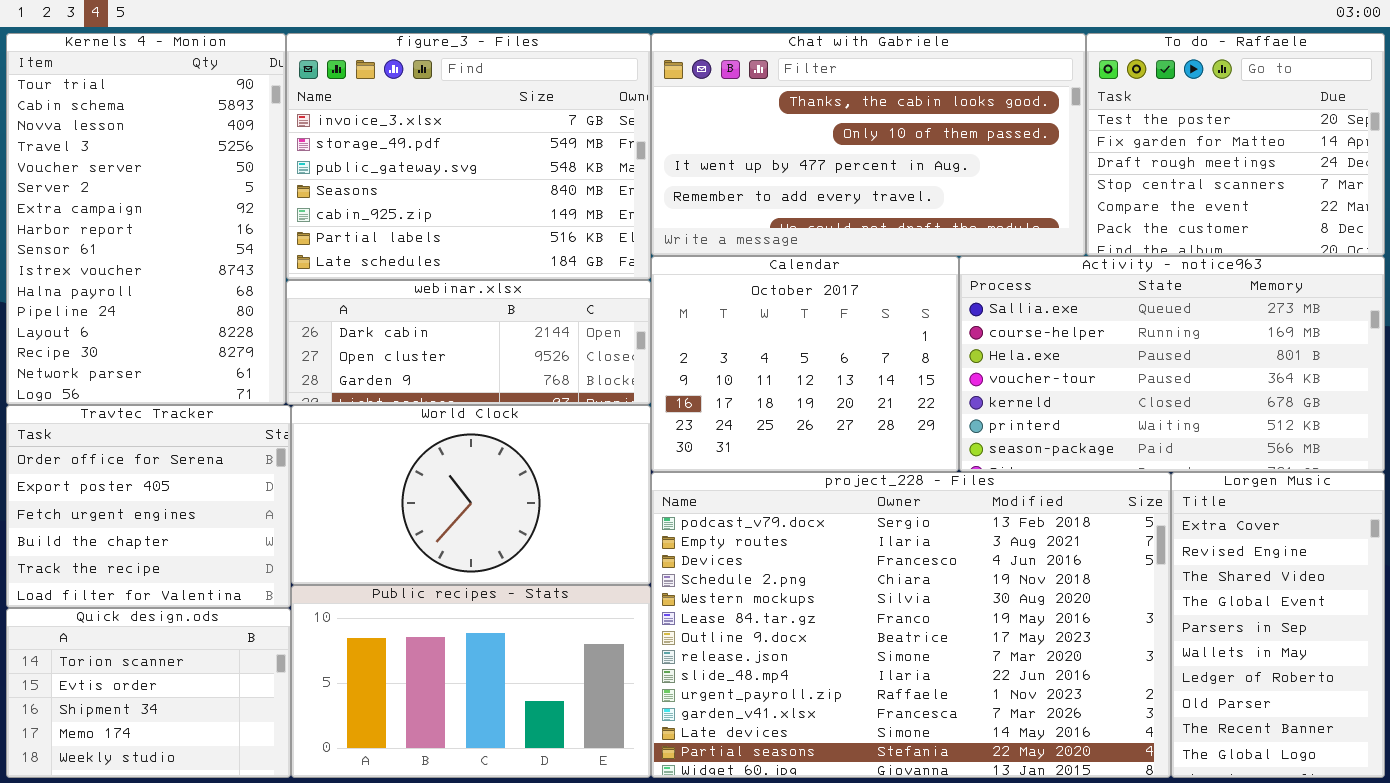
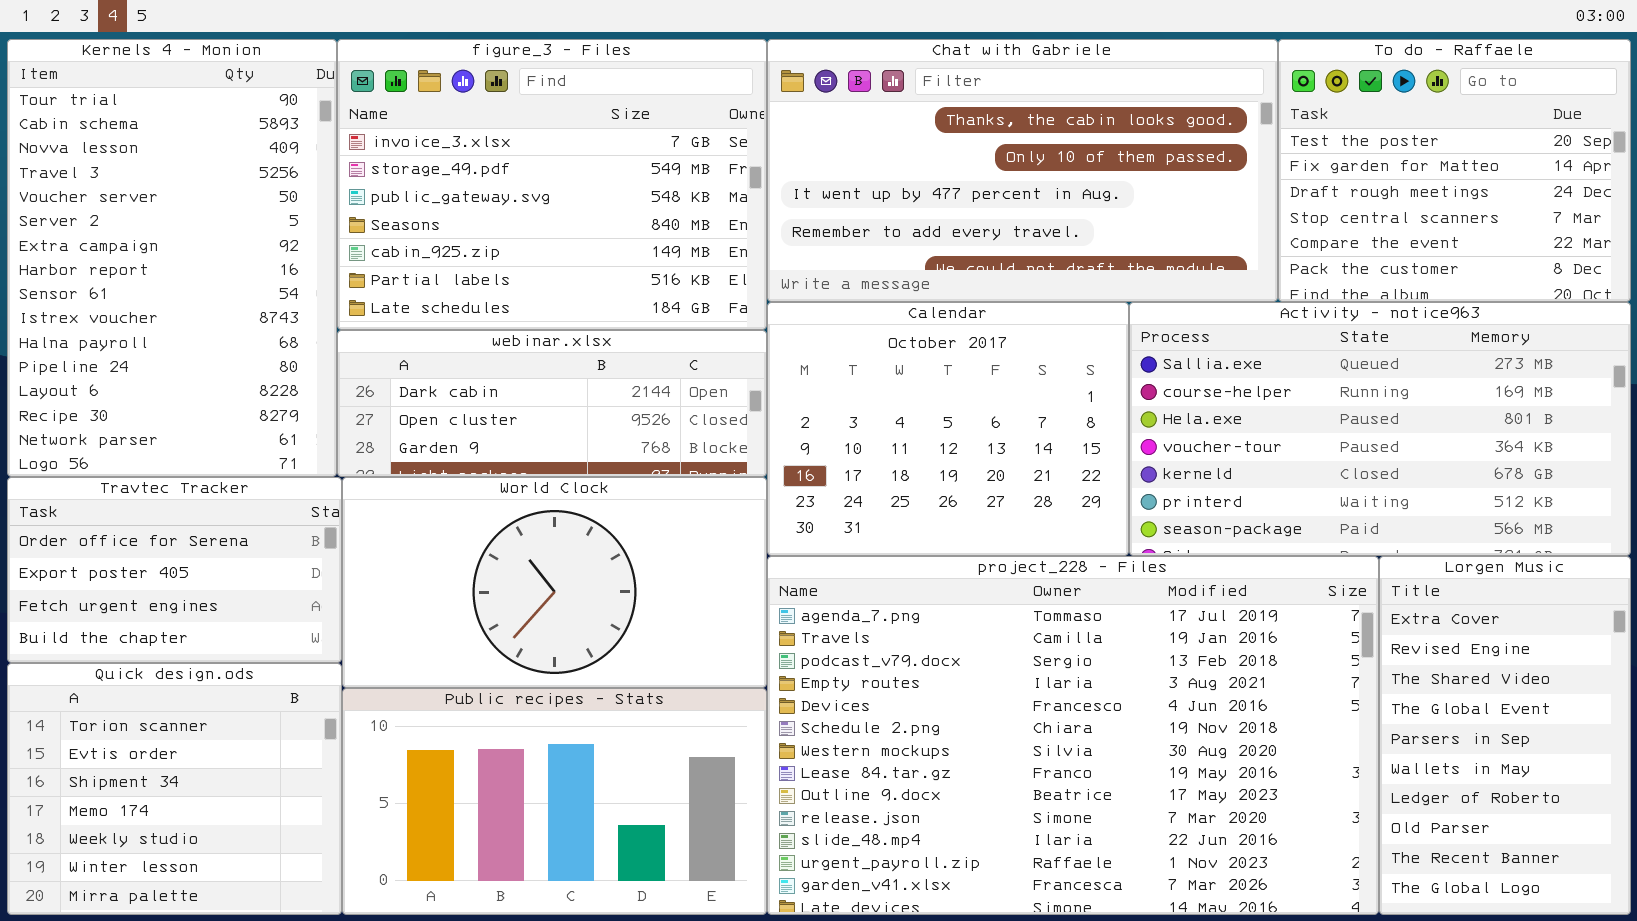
Travtec Tracker: [6,405,291,608] -> [7,477,342,663], resized
project_228 - Files: [651,472,1171,778] -> [767,556,1379,915], scrolled up 2 rows
Quick design.ods: [6,608,291,778] -> [7,663,342,915], resized

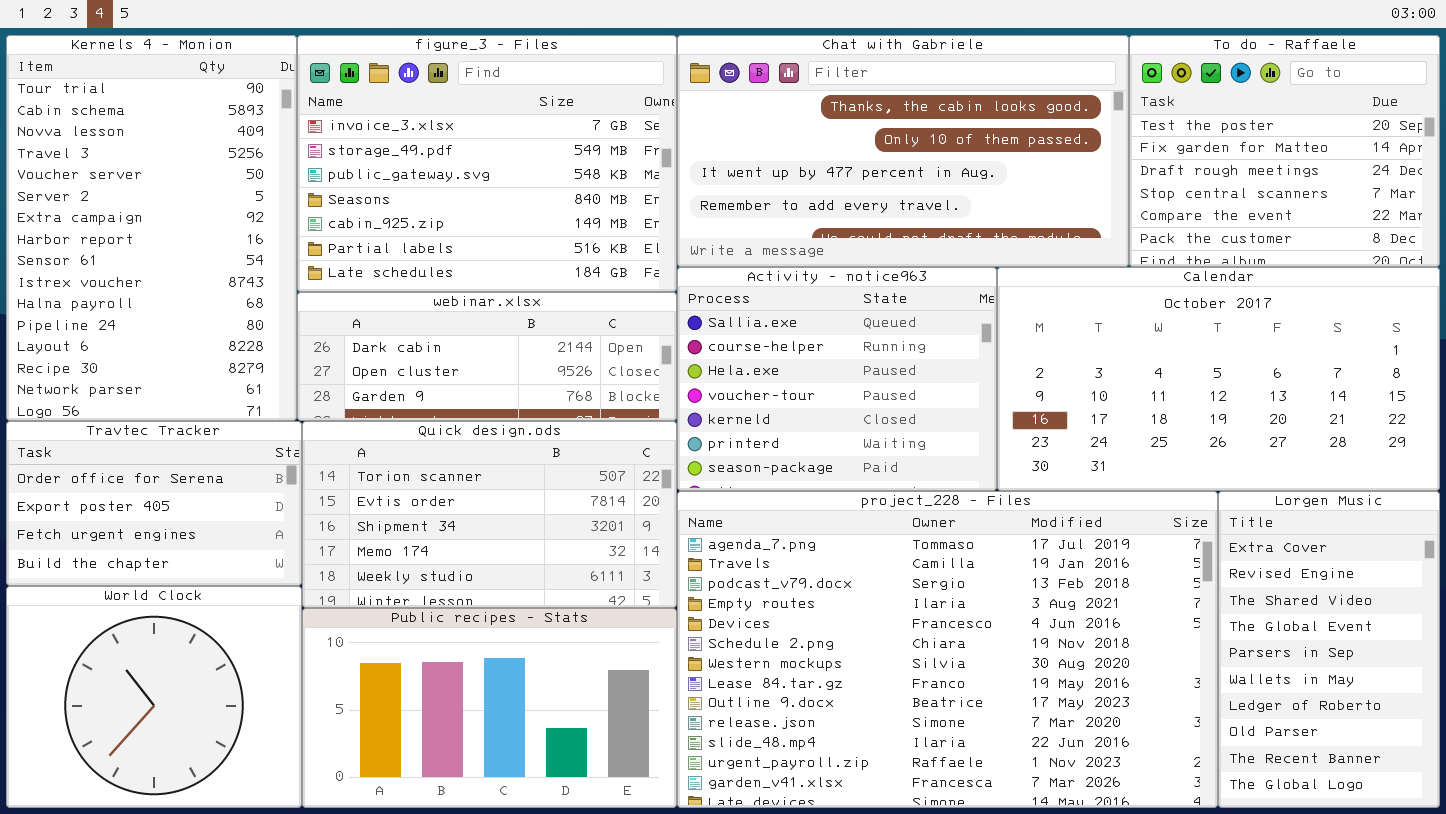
Calendar: [767,302,1129,556] -> [997,267,1440,491], moved, resized
Activity - notice963: [1129,302,1631,556] -> [677,267,997,491], moved, resized
World Clock: [342,477,767,688] -> [6,586,302,808], moved, resized
Quick design.ods: [7,663,342,915] -> [302,421,677,608], moved, resized

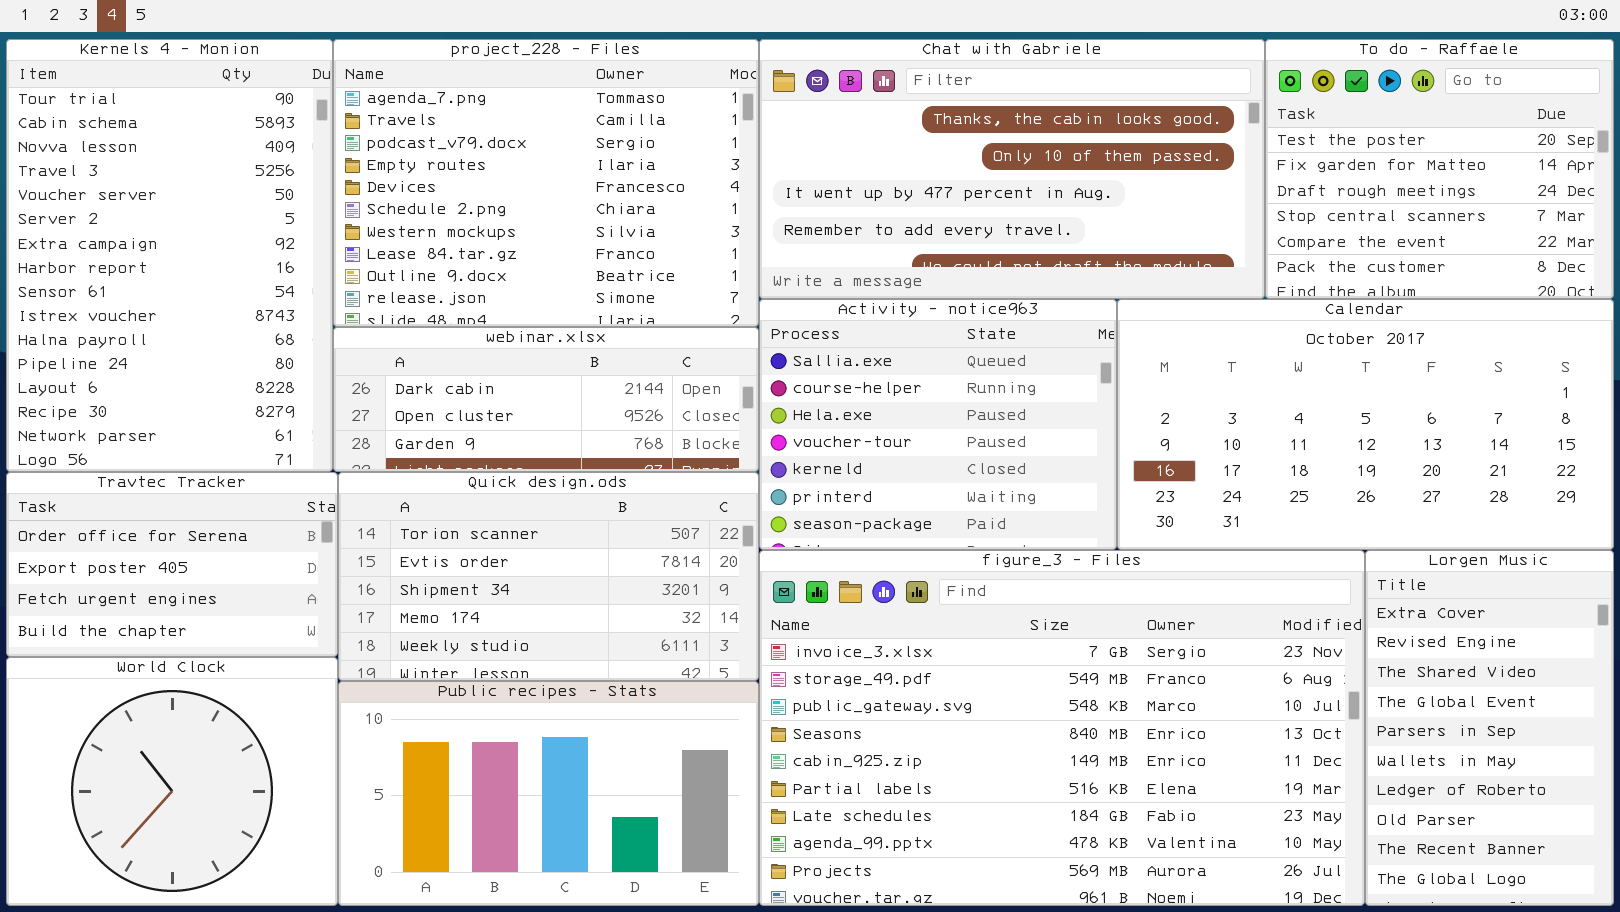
figure_3 - Files: [297,35,677,292] -> [759,550,1365,906], moved, resized
project_228 - Files: [677,491,1218,808] -> [333,39,759,327], moved, resized

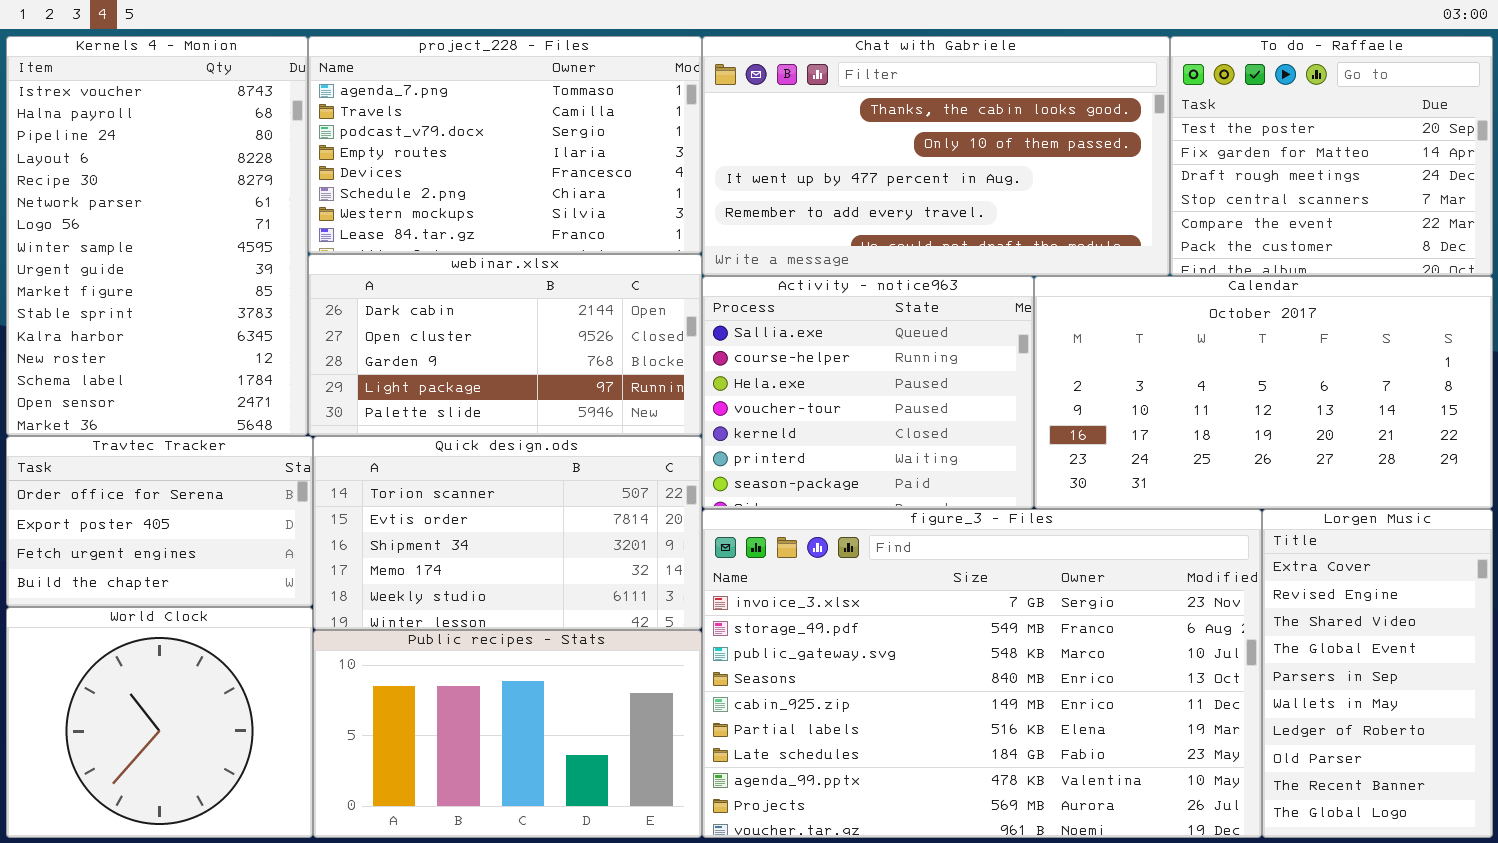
Kernels 4 - Monion: [6,39,333,472] -> [6,36,308,436], scrolled down 9 rows
project_228 - Files: [333,39,759,327] -> [308,36,702,254], resized
webinar.xlsx: [333,327,759,472] -> [308,254,702,436], resized

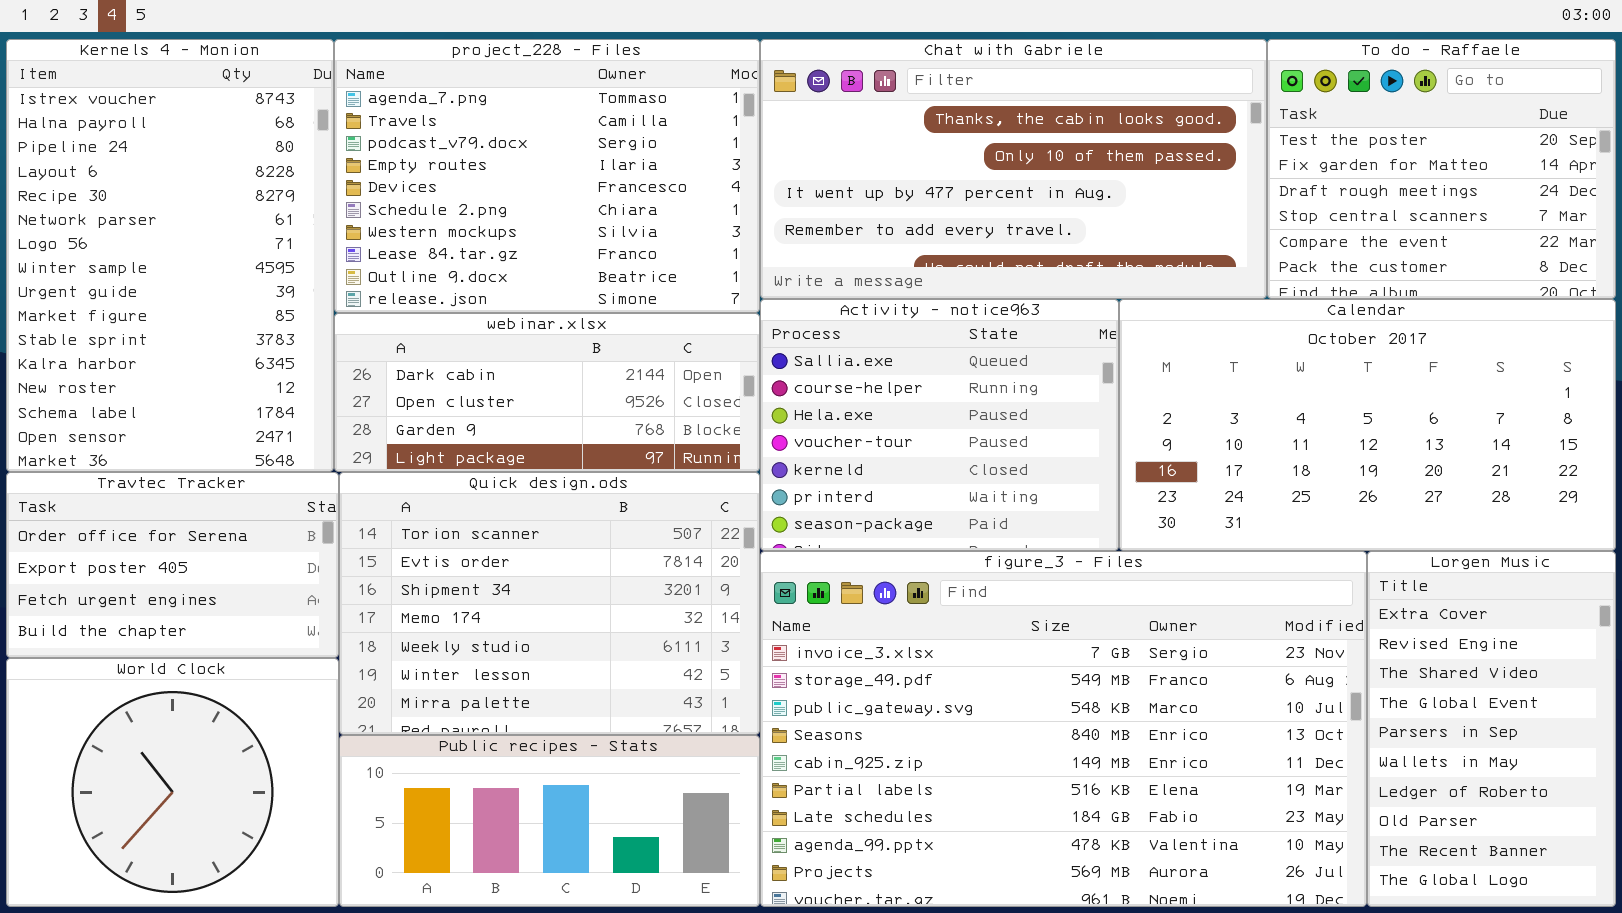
project_228 - Files: [308,36,702,254] -> [334,39,760,313], resized
webinar.xlsx: [308,254,702,436] -> [334,313,760,472], resized
Quick design.ods: [313,436,702,630] -> [339,472,760,735], resized
Public recipes - Stats: [313,630,702,838] -> [339,735,760,907], resized

